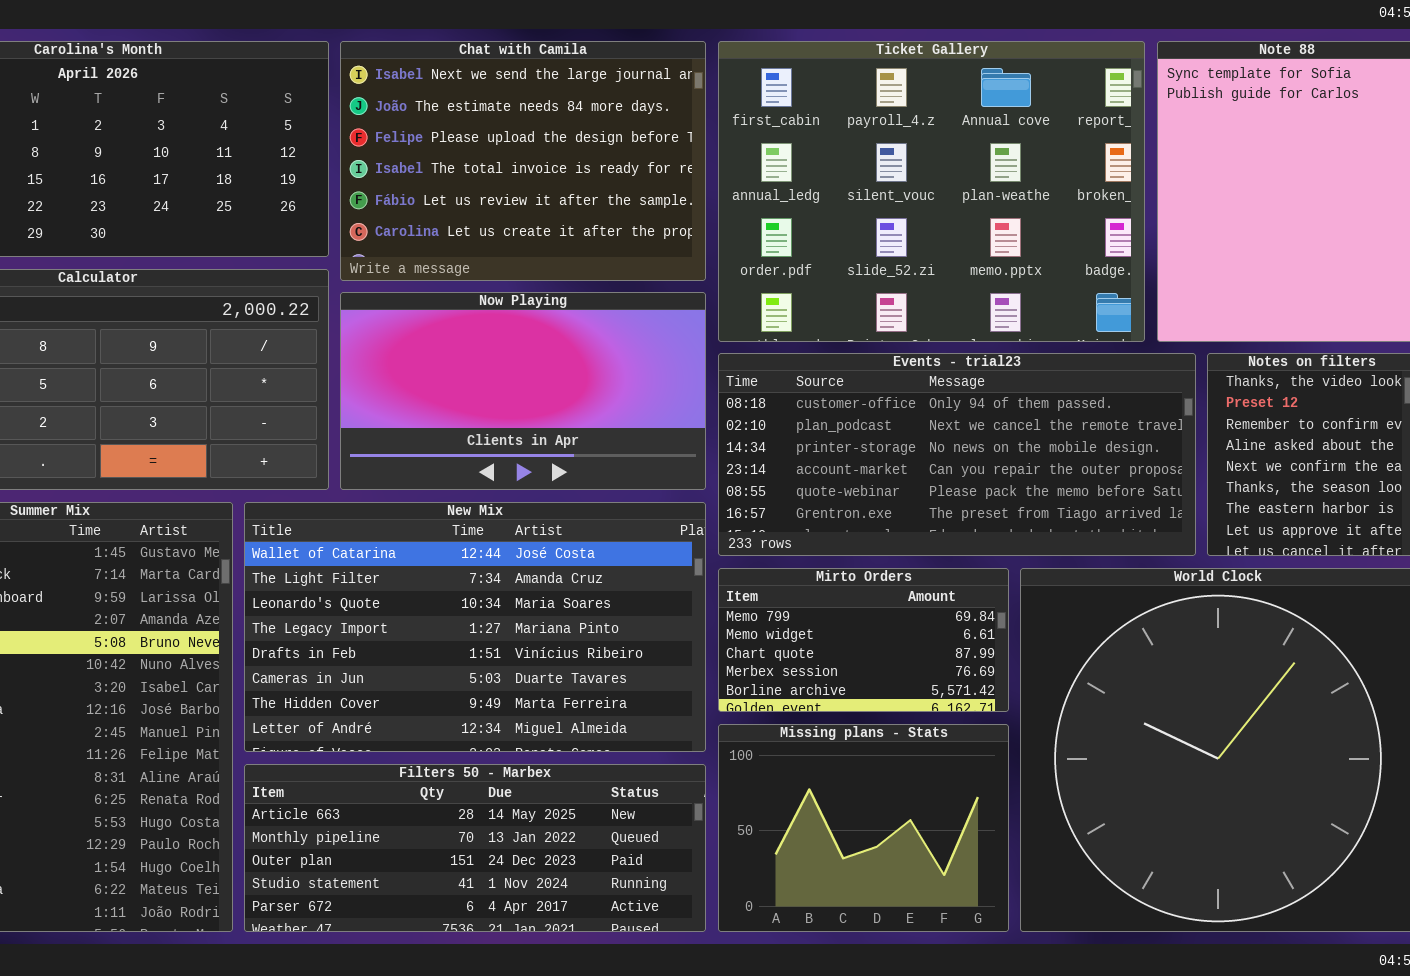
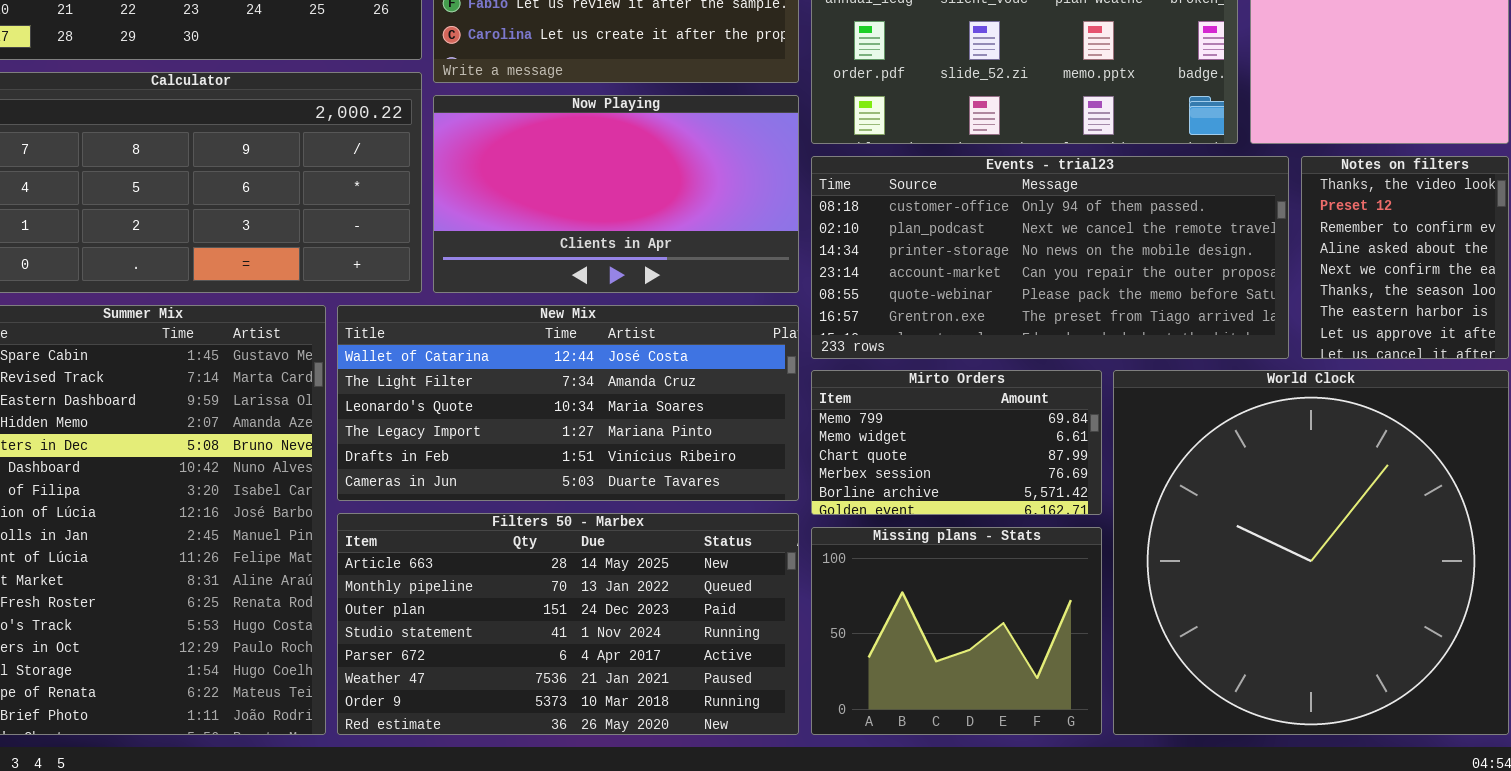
New Mix: [244,502,706,752] -> [337,305,799,501], resized
Filters 50 - Marbex: [244,764,706,932] -> [337,513,799,735], resized

